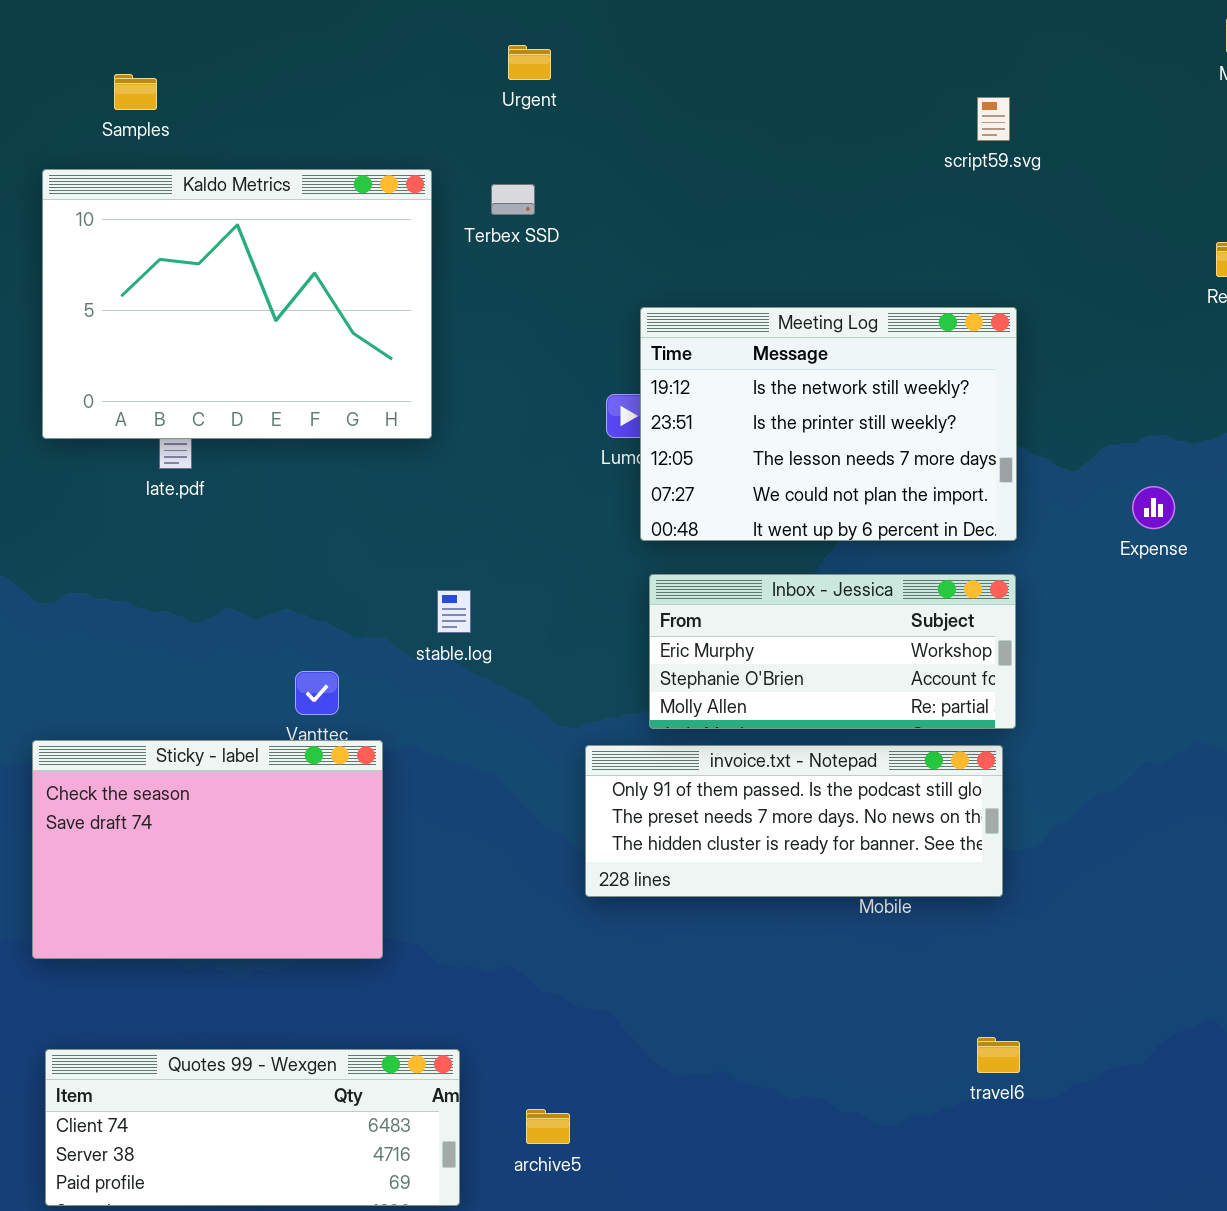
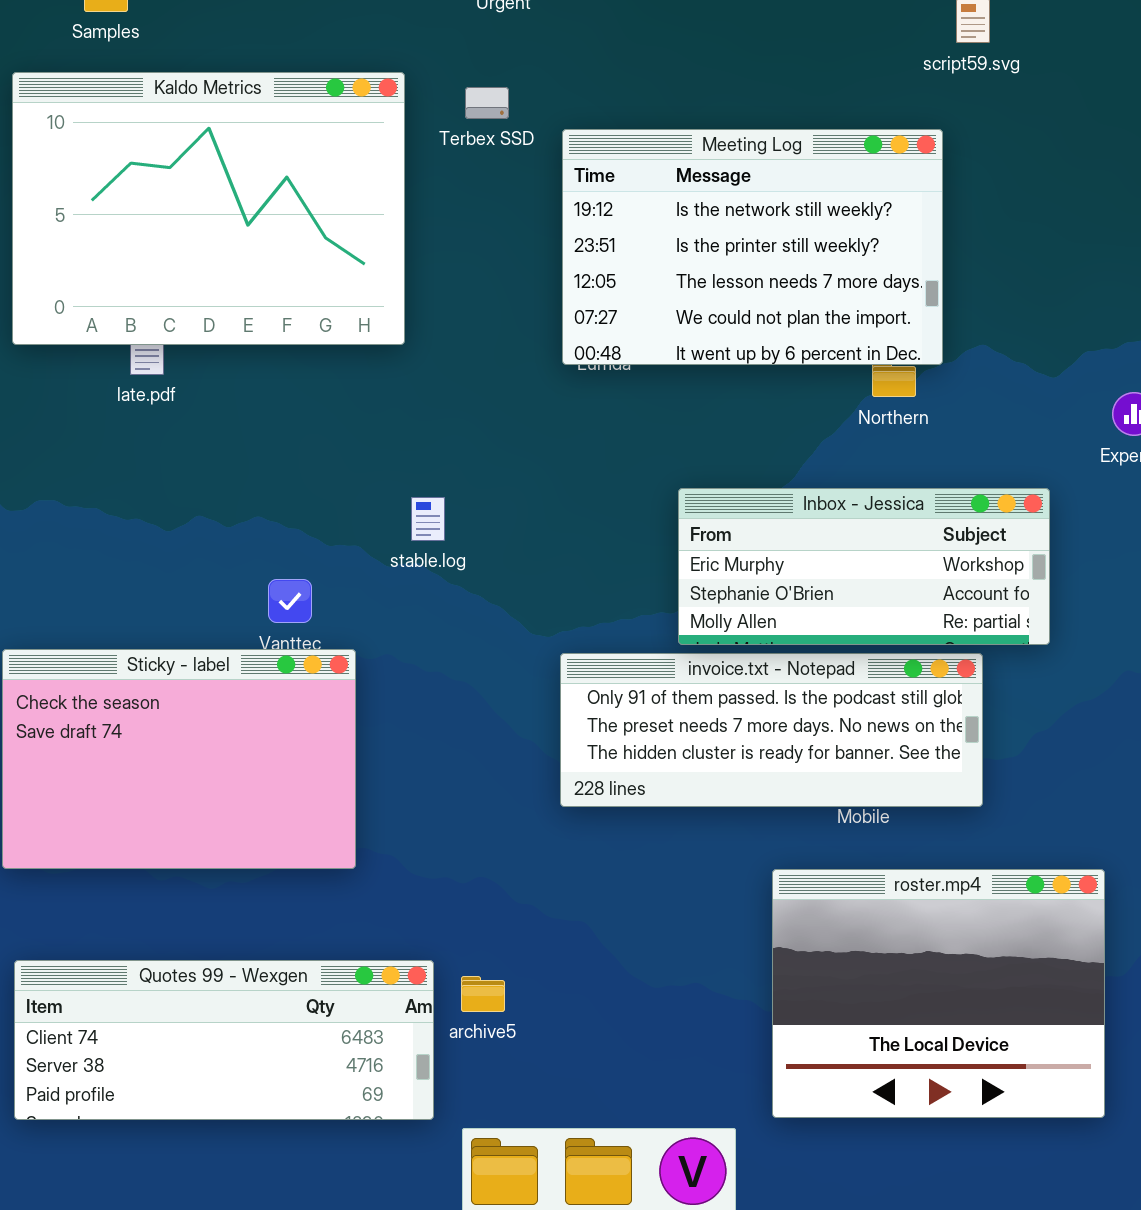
Meeting Log: [640,307,1017,541] -> [562,129,943,365], moved
Inbox - Jessica: [649,574,1016,729] -> [678,488,1050,645], moved
roster.mp4: none -> [772,869,1105,1118], opened
archive5: [526,1109,570,1144] -> [461,976,505,1012], moved

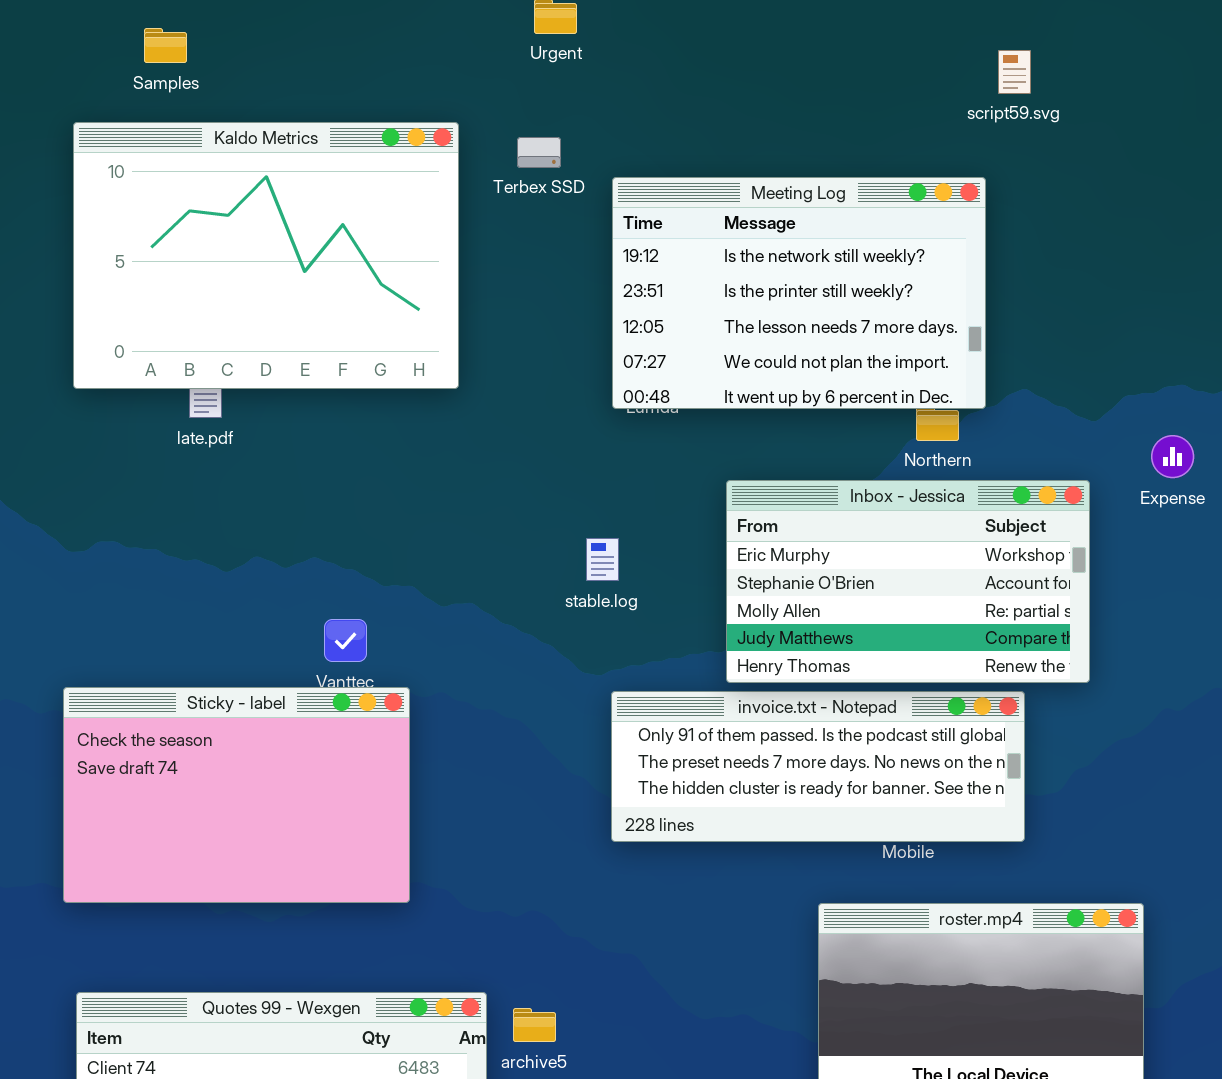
Inbox - Jessica: [678,488,1050,645] -> [726,480,1090,683], resized
stable.log: [411,497,445,541] -> [586,538,619,581], moved

